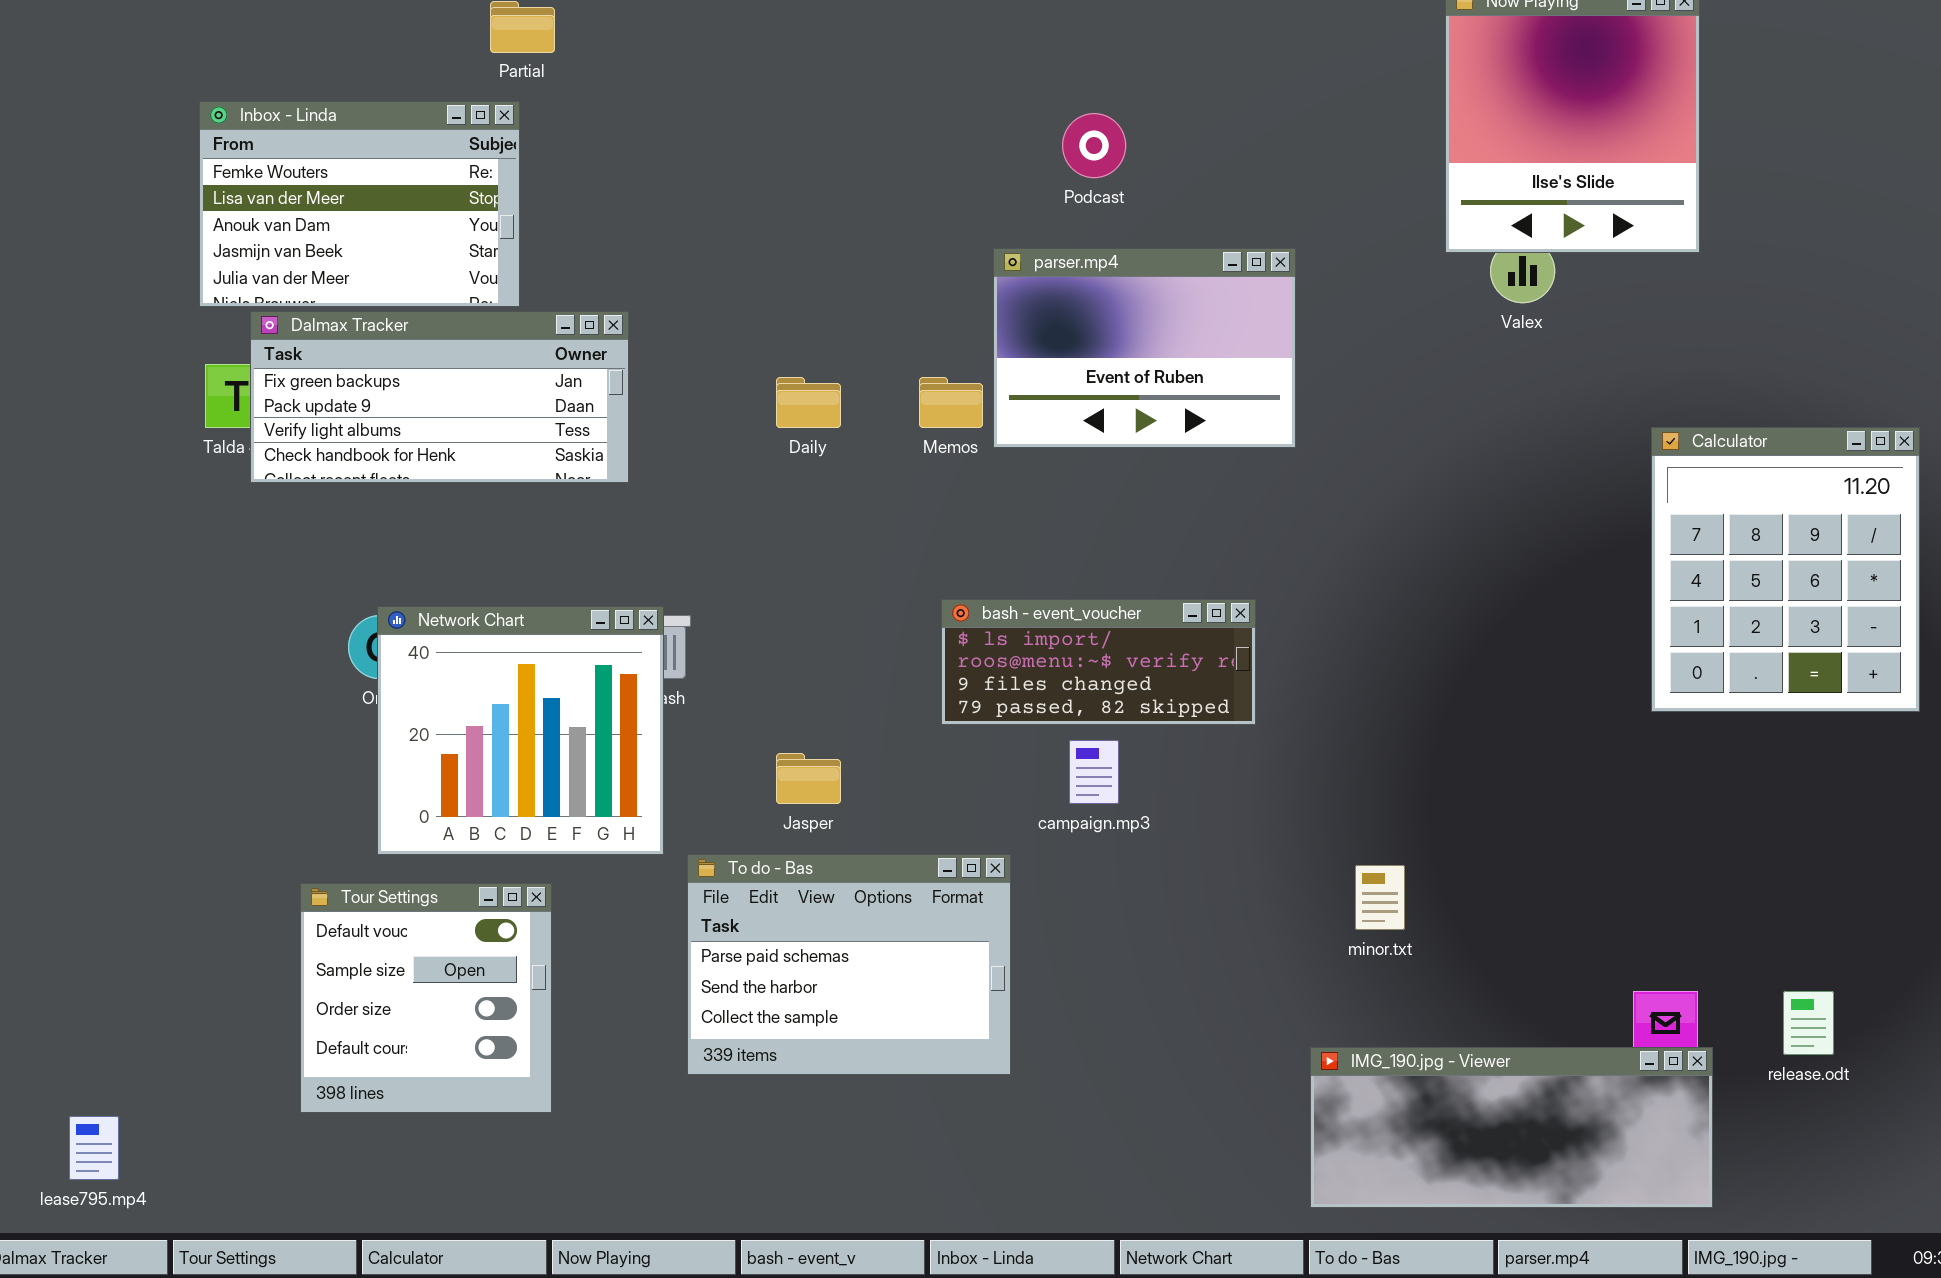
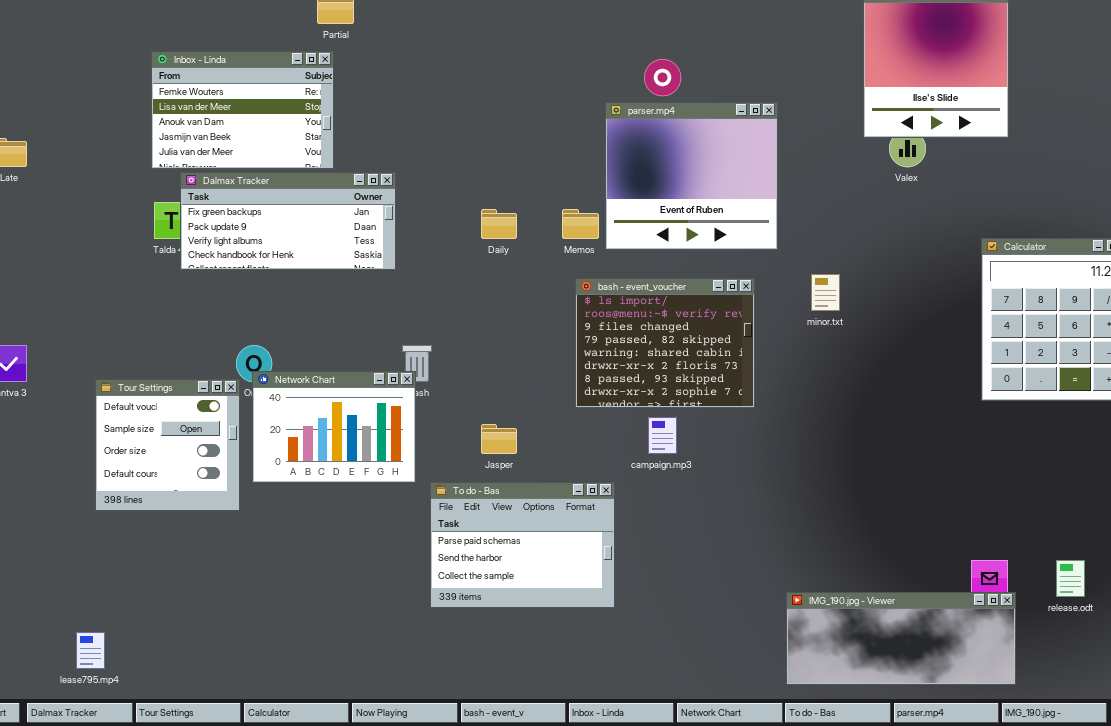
parser.mp4: [993,248,1296,448] -> [605,102,778,250], resized
bash - event_voucher: [941,599,1256,725] -> [575,278,755,408], resized
Network Chart: [377,606,664,855] -> [252,371,416,483], resized
minor.txt: [1355,865,1405,930] -> [811,274,840,311], moved
Tour Settings: [300,883,552,1113] -> [95,379,240,511], moved

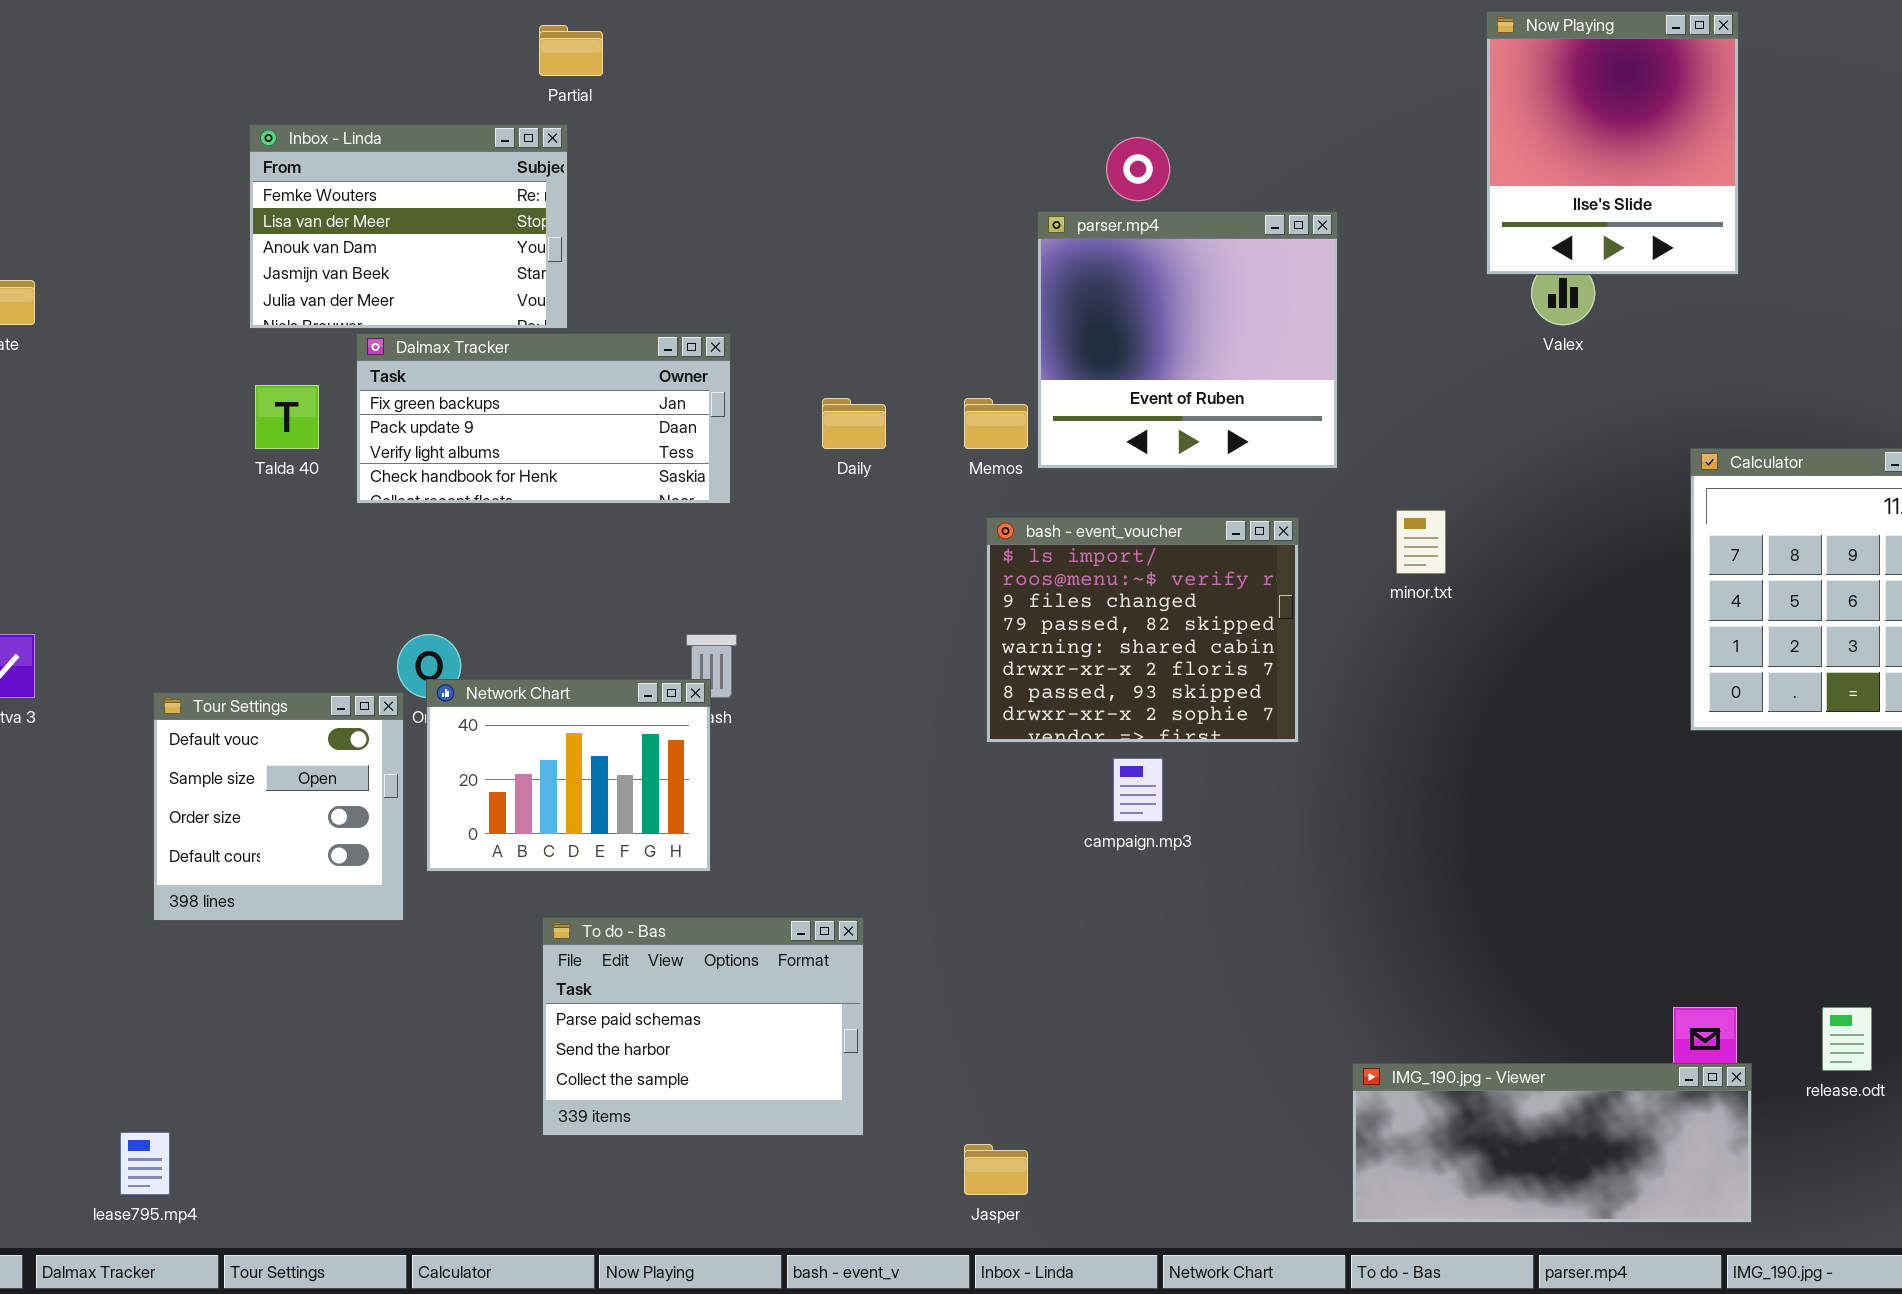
Dalmax Tracker: [180,172,396,270] -> [356,333,731,504], moved
Jasper: [481,424,517,454] -> [964,1144,1028,1195], moved
To do - Bas: [430,482,615,608] -> [542,917,864,1136], moved

